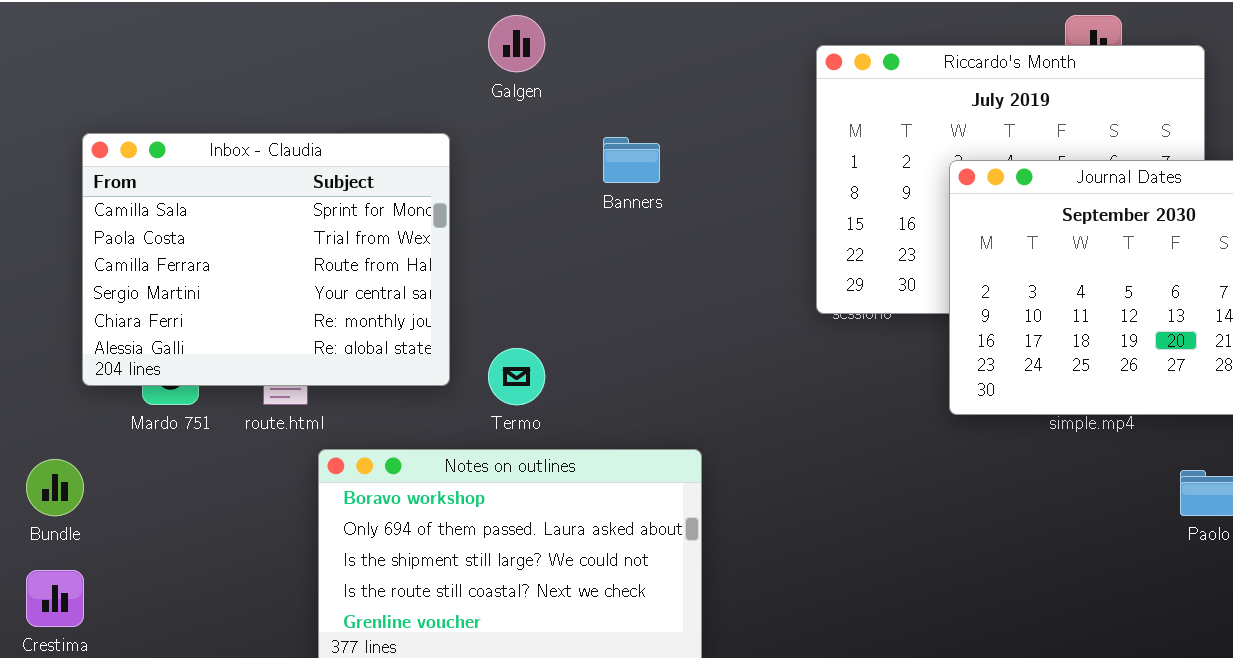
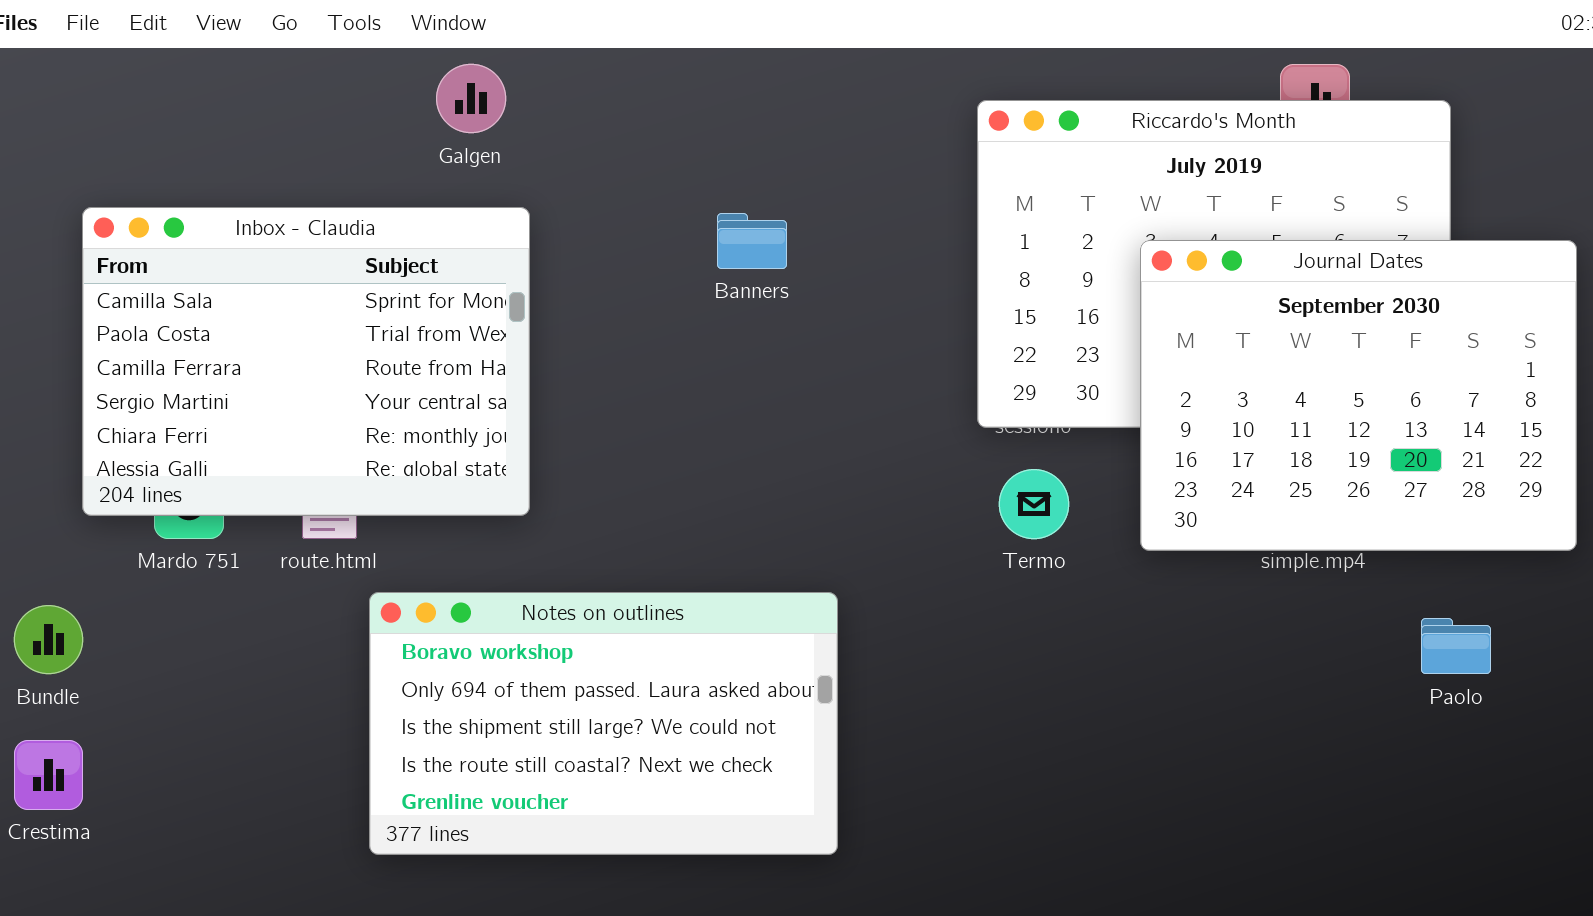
Galgen: [488,15,545,72] -> [436,64,506,133], moved
Termo: [488,348,545,405] -> [999,469,1069,539], moved

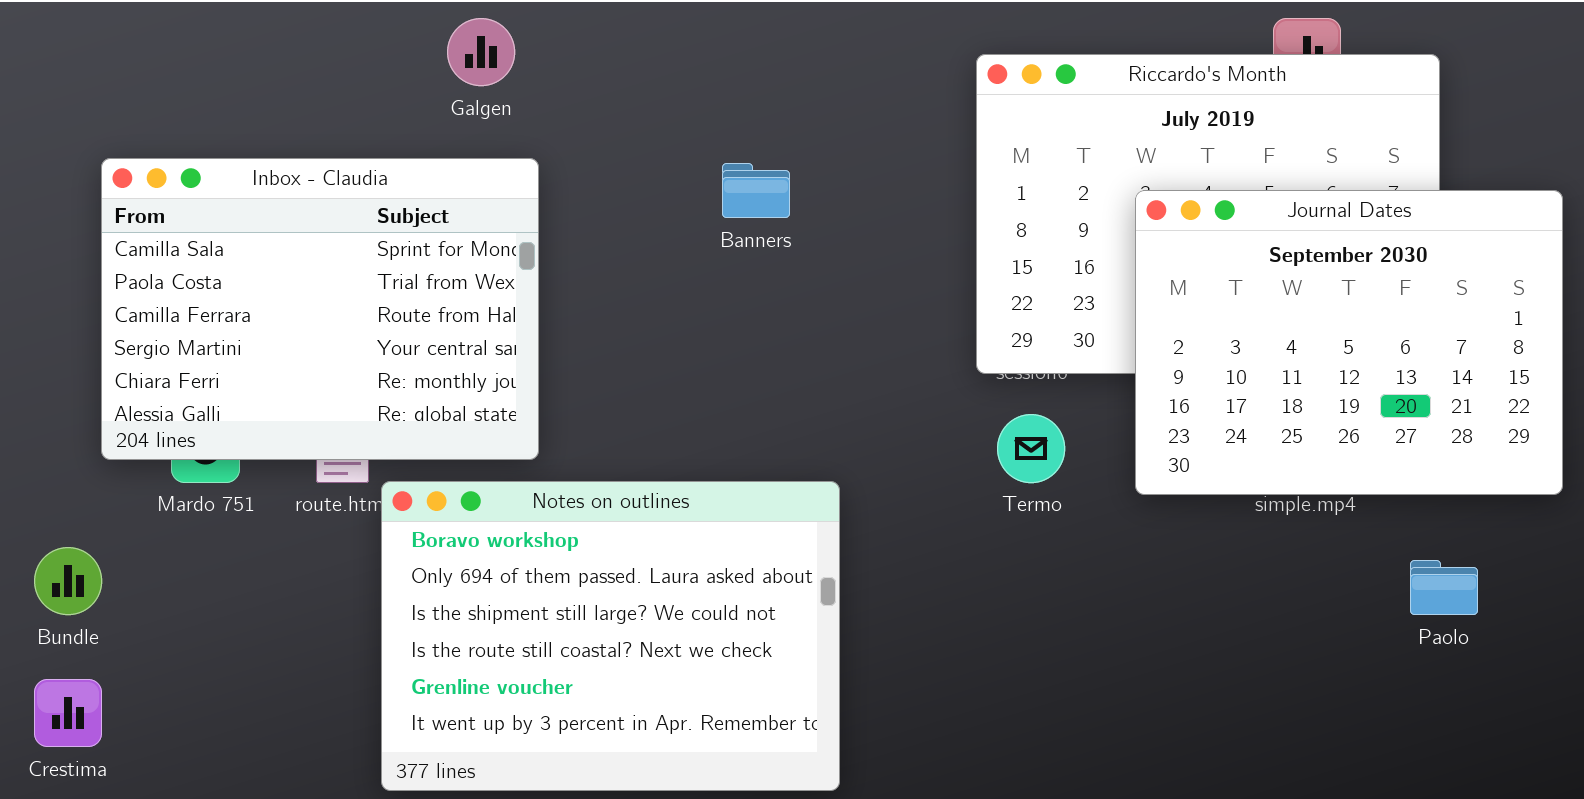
Notes on outlines: [369,592,838,855] -> [381,481,840,791], resized

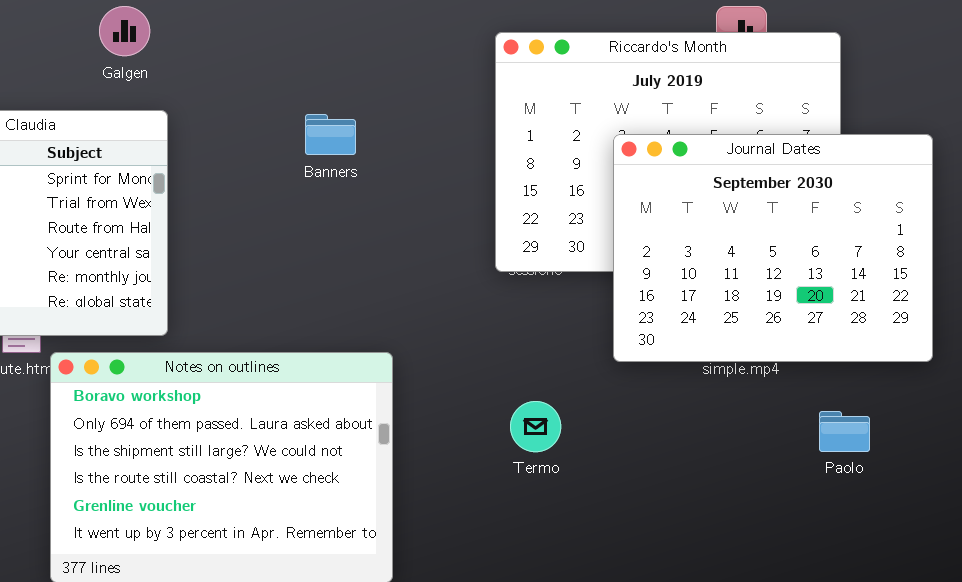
Termo: [997,414,1065,483] -> [510,401,561,452], moved

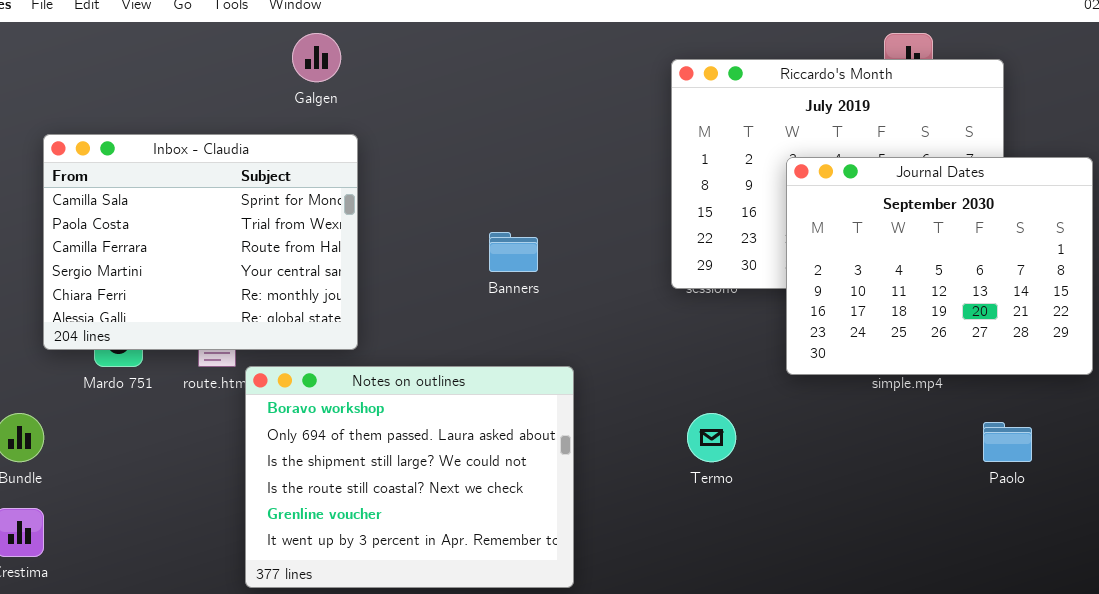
Banners: [305,114,356,155] -> [489,232,538,272], moved

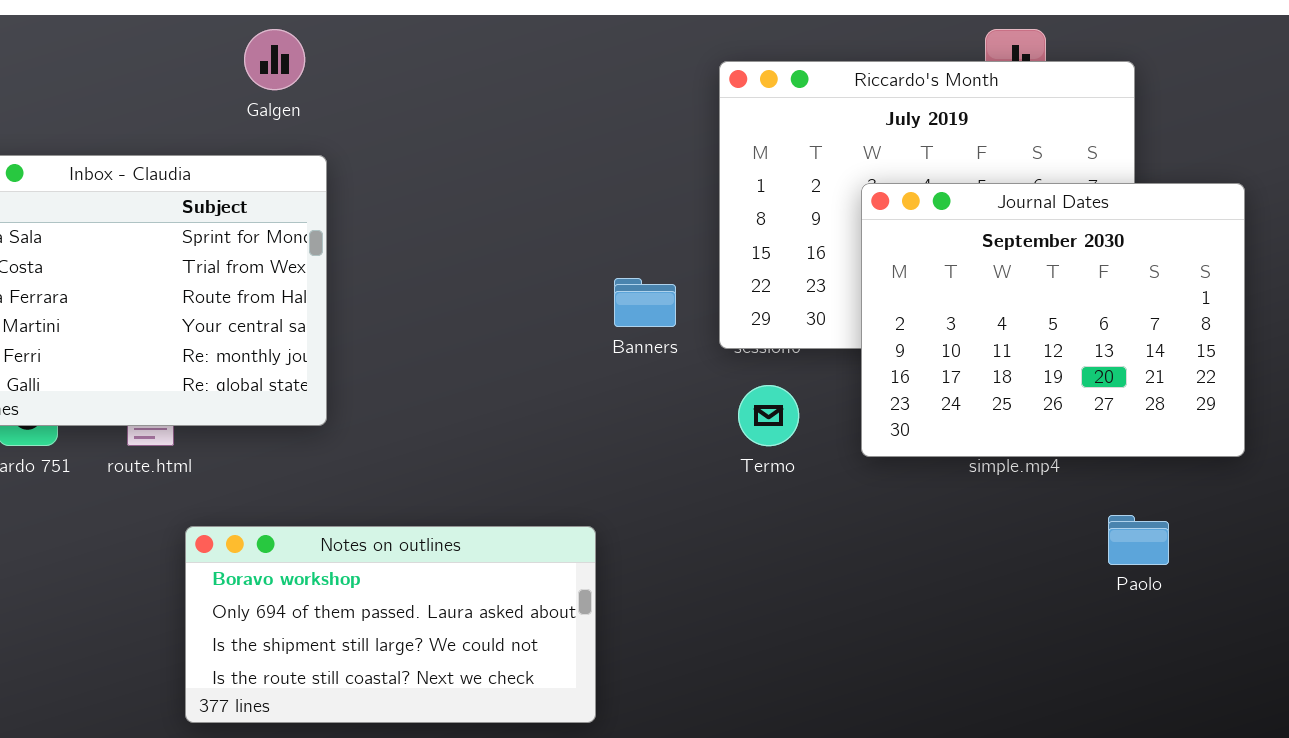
Banners: [489,232,538,272] -> [614,278,676,327], moved
Notes on outlines: [245,366,574,588] -> [185,526,596,723], resized
Termo: [687,413,736,462] -> [738,385,799,446], moved

